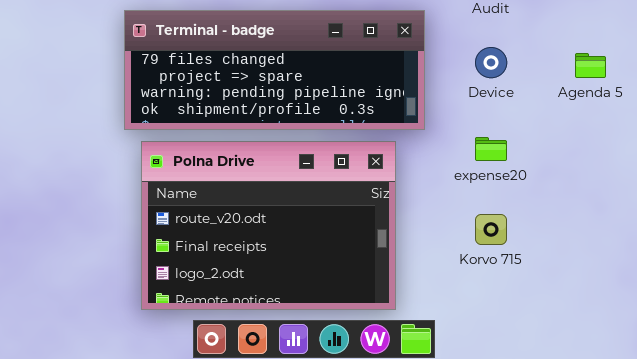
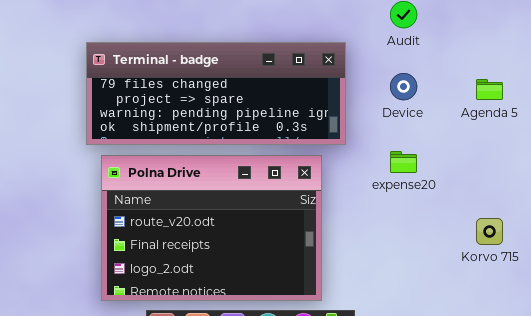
Korvo 715: [475,214,507,245] -> [476,218,503,245], moved

